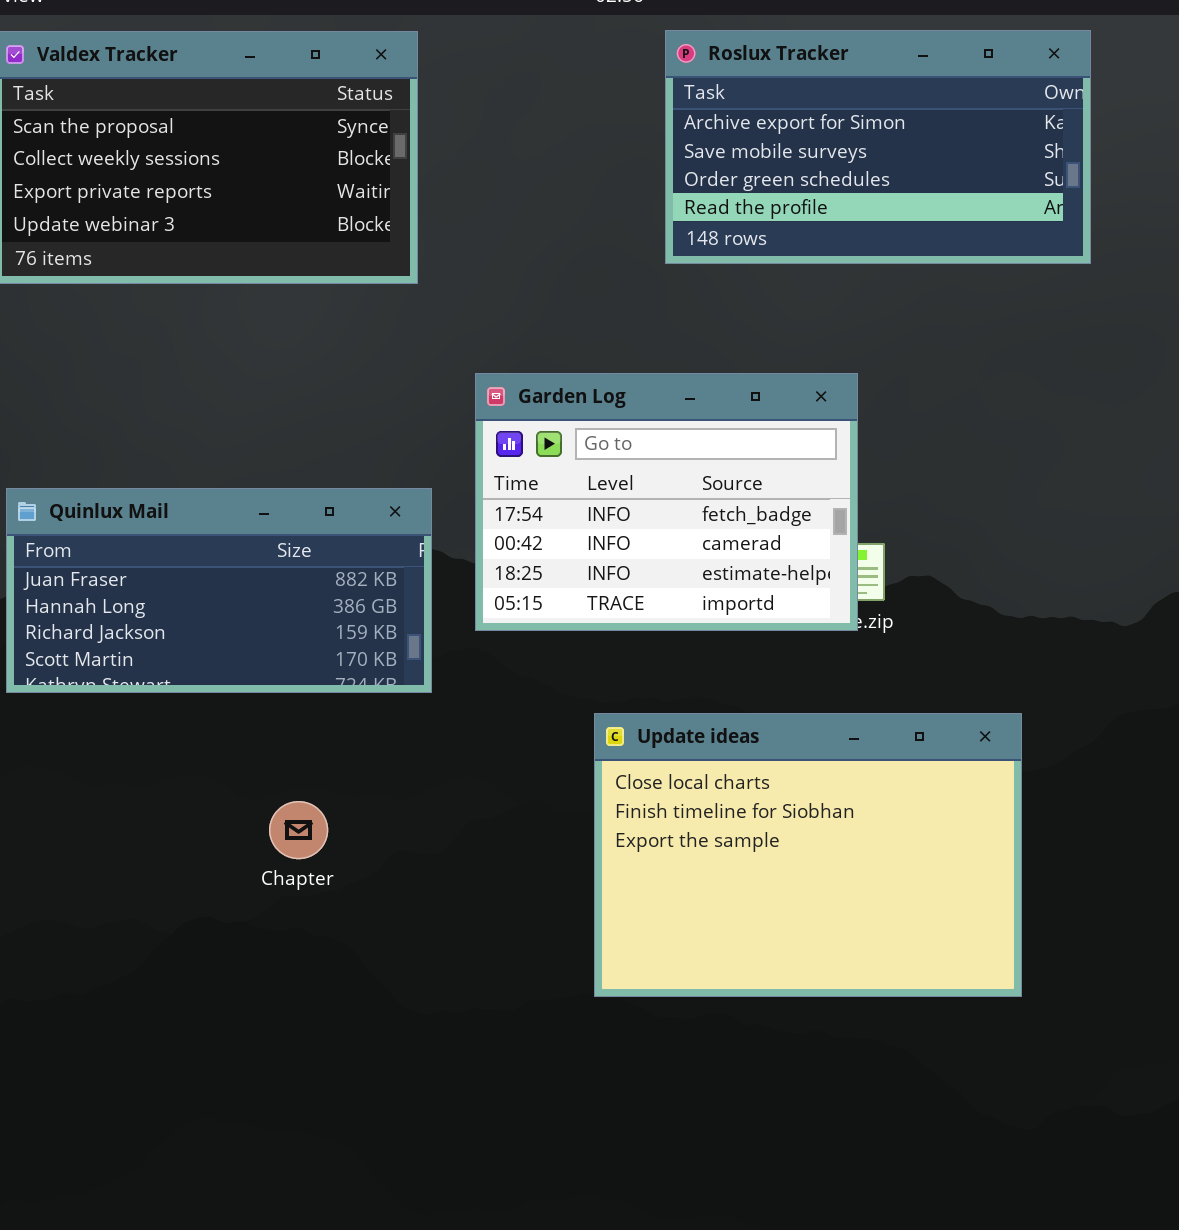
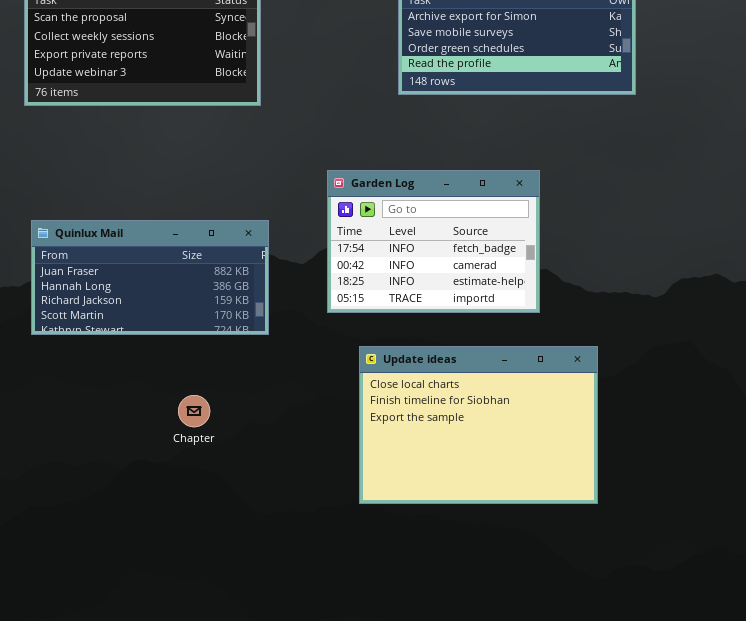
Garden Log: [475,373,858,631] -> [327,170,540,313], moved

